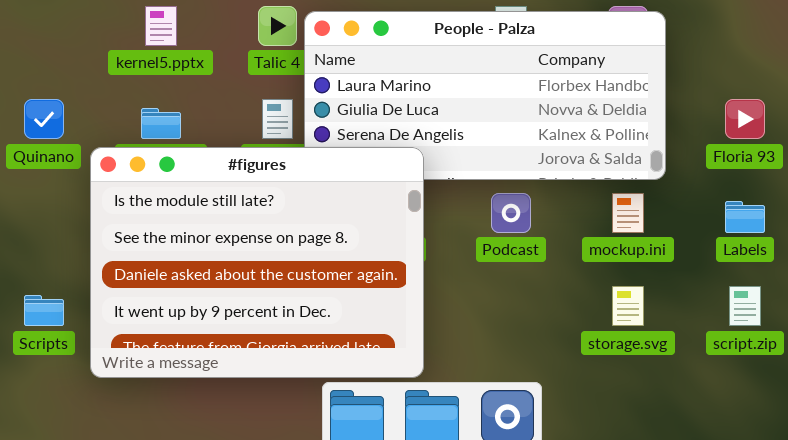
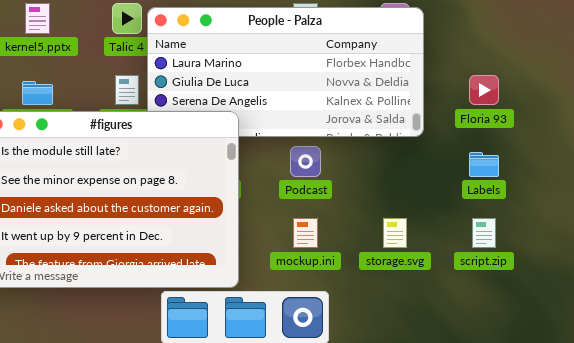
mockup.ini: [612,193,644,233] -> [293,218,318,248], moved

